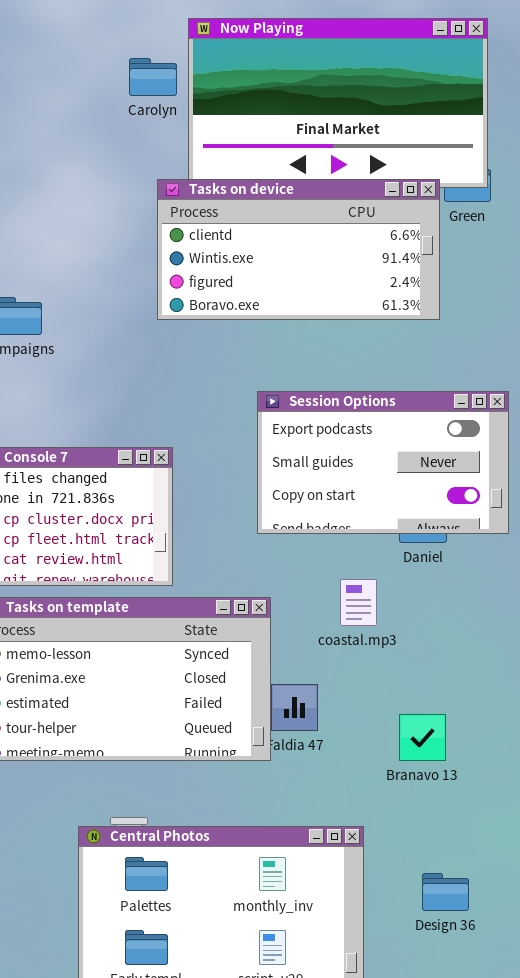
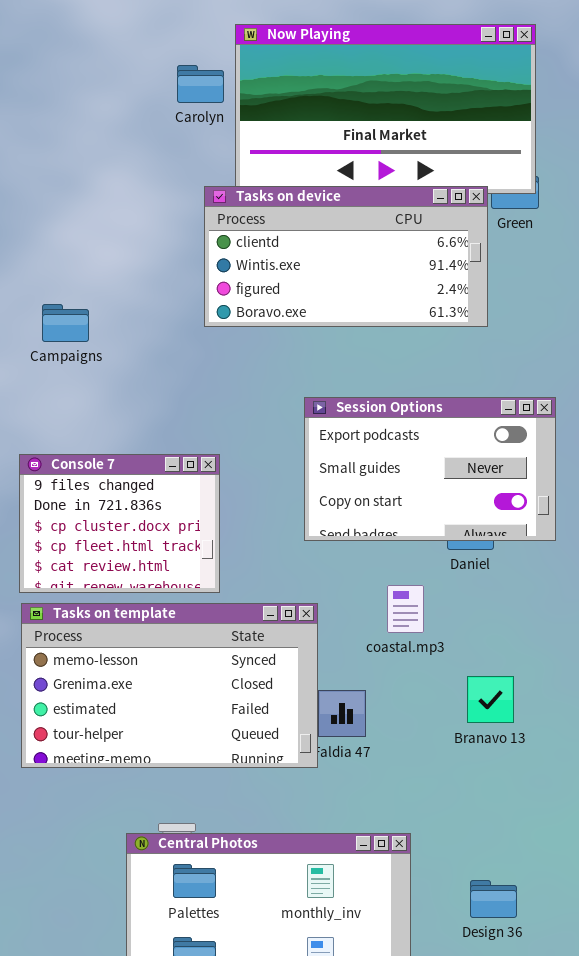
Branavo 13: [399,714,446,761] -> [467,676,514,723], moved

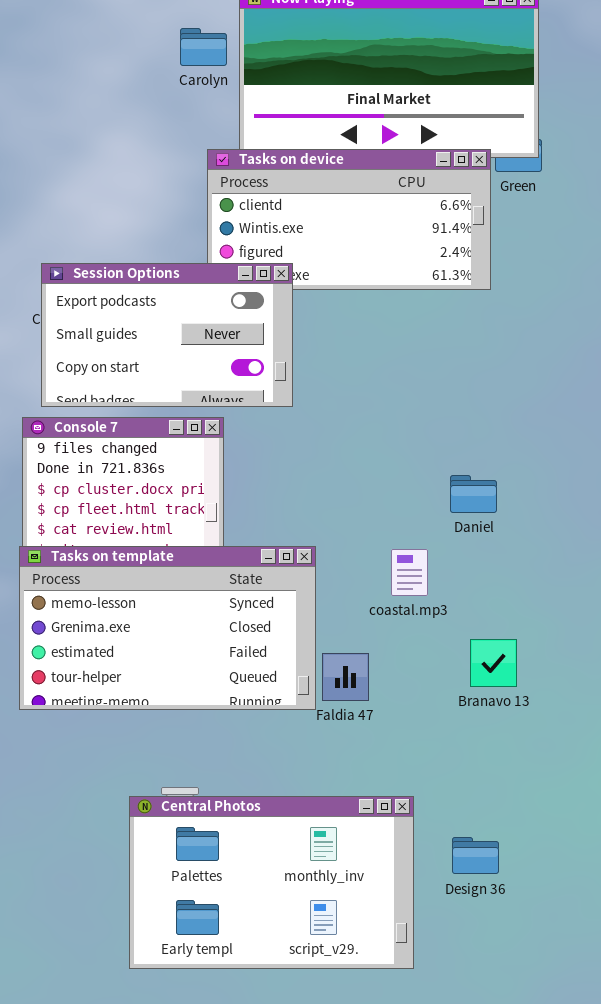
Session Options: [304,397,556,541] -> [41,263,293,407], moved
Tasks on template: [21,603,318,768] -> [19,546,316,710], moved
Design 36: [470,880,517,918] -> [452,837,499,874], moved

